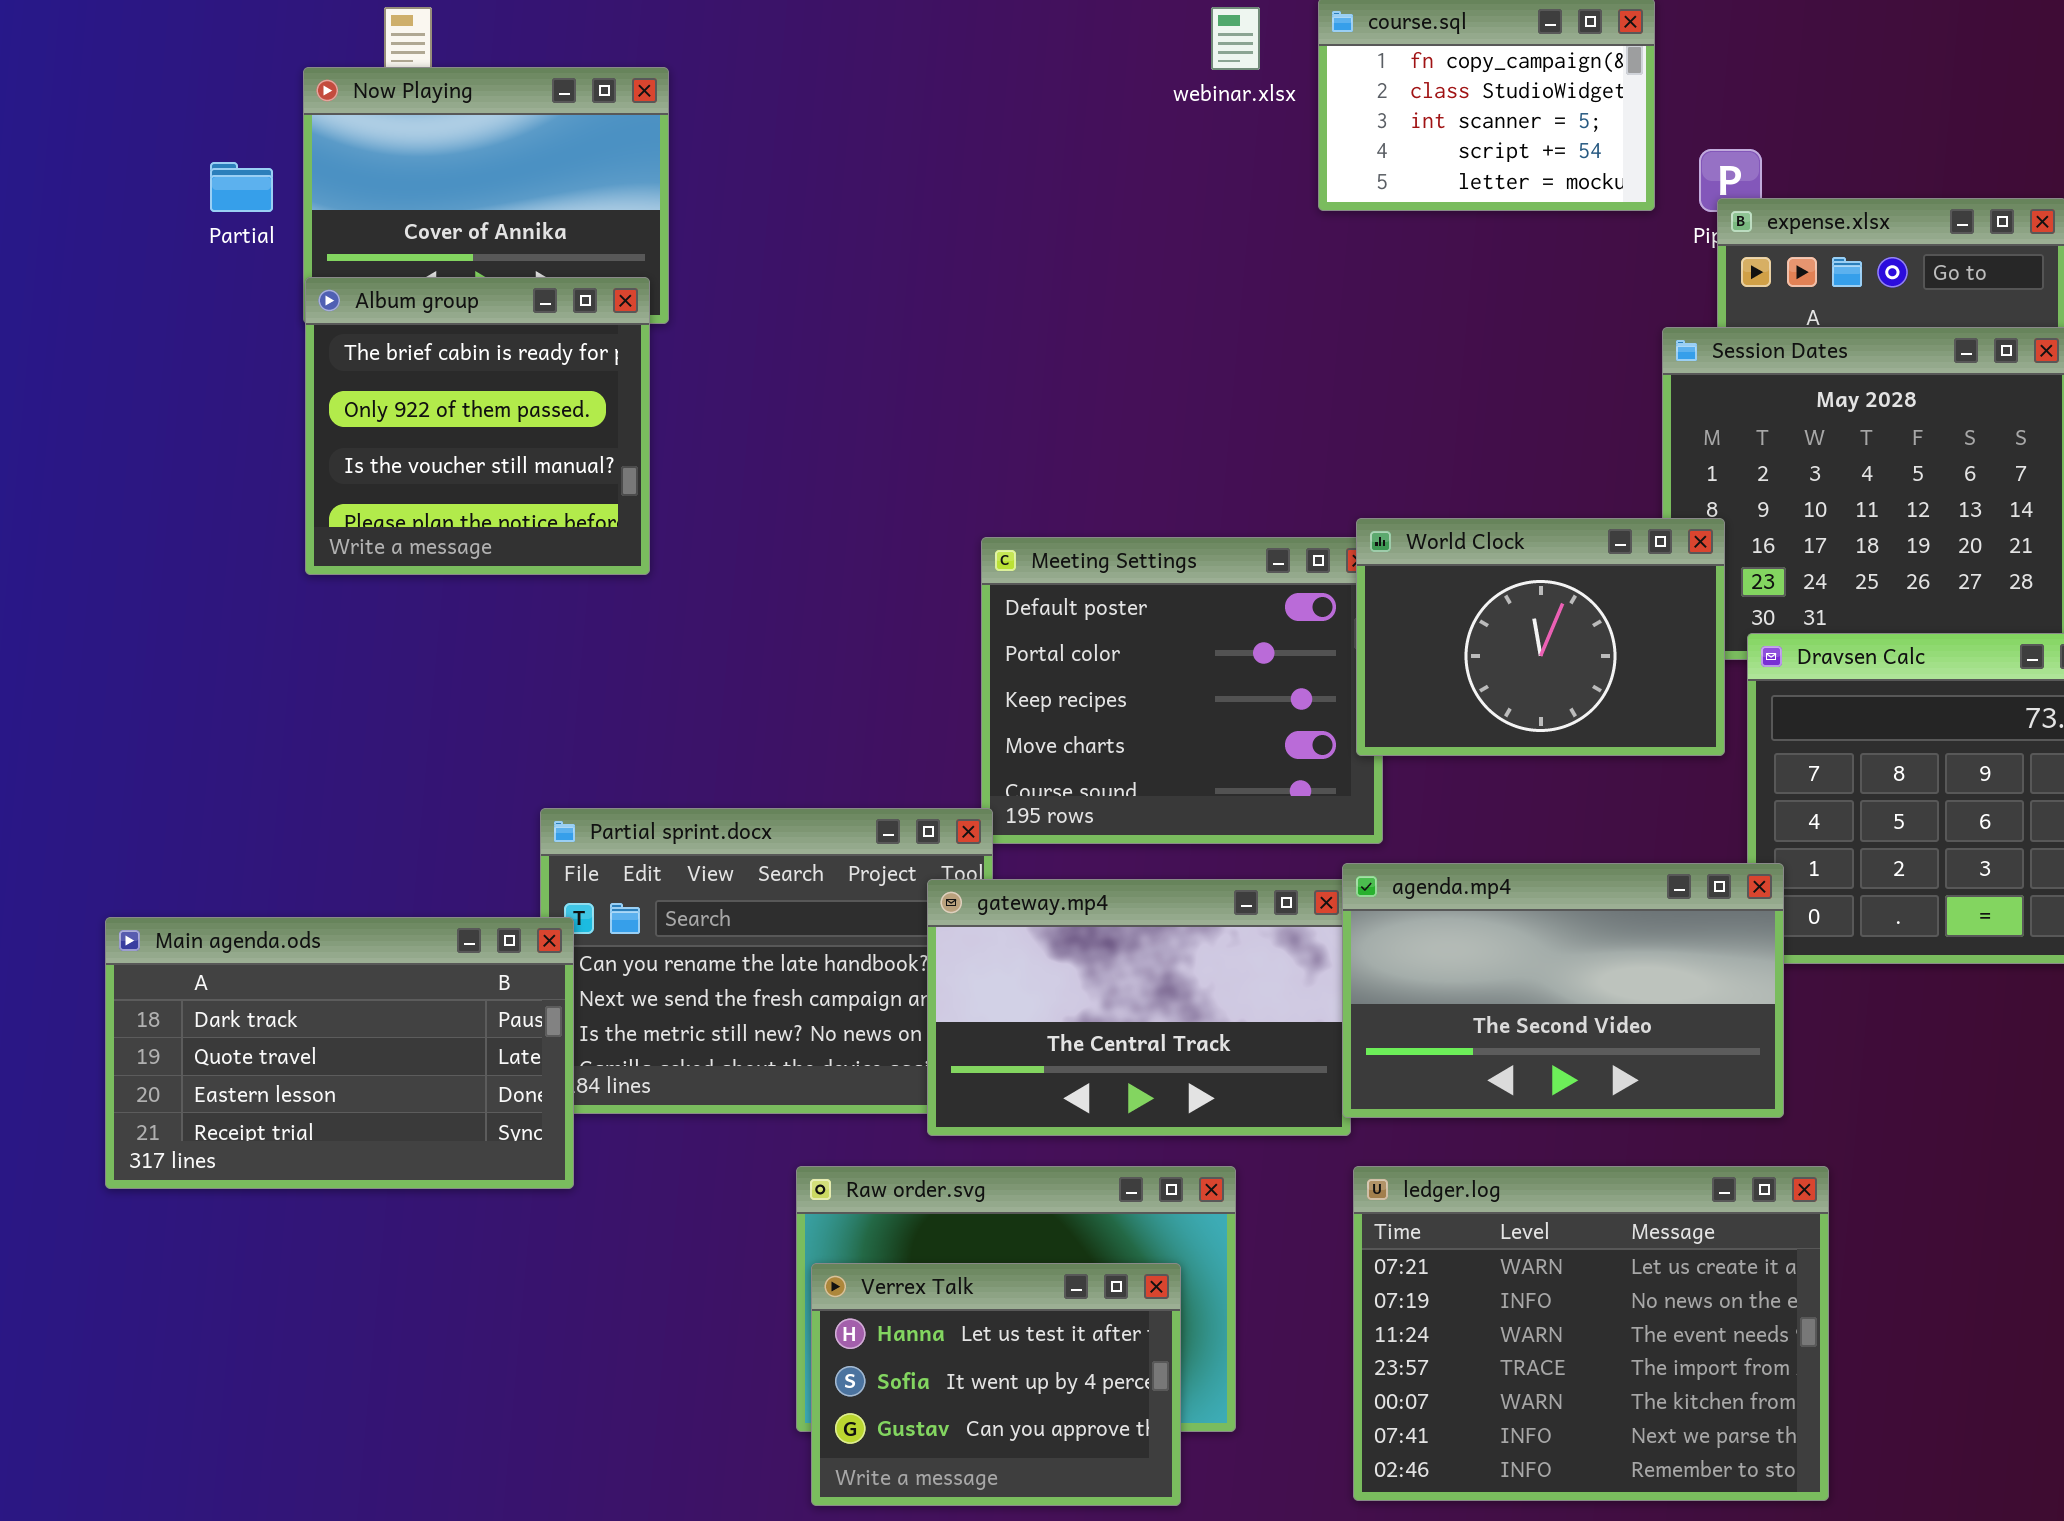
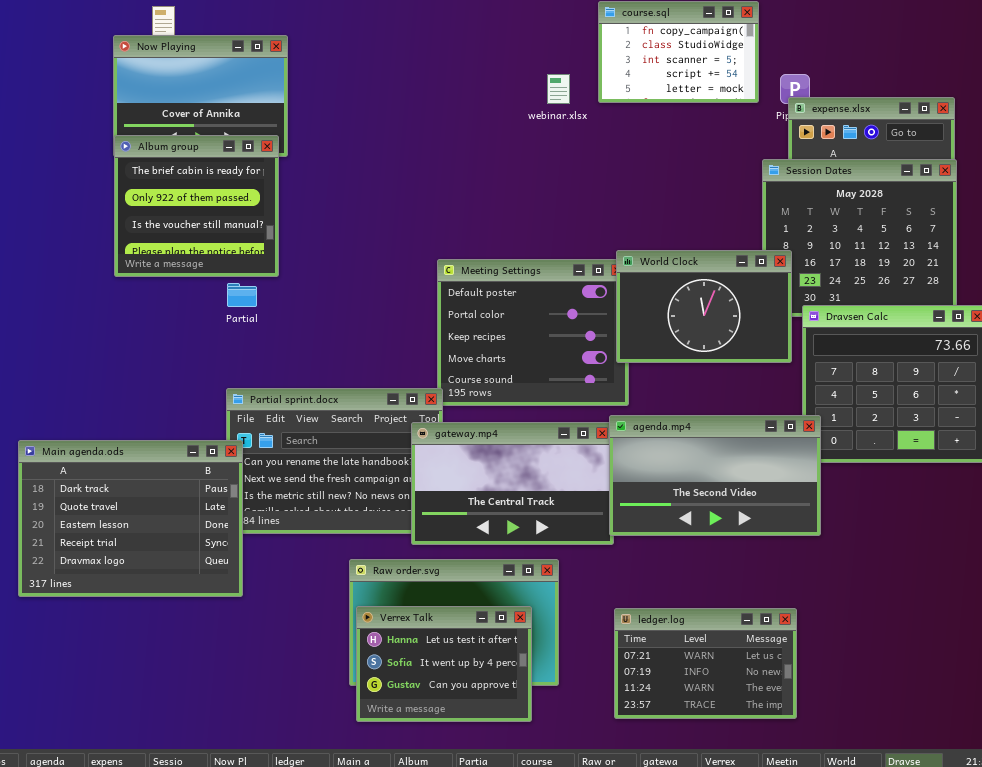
webinar.xlsx: [1211,7,1260,70] -> [547,74,570,104], moved
Partial: [210,162,273,212] -> [227,283,257,307], moved
Main agenda.ods: [105,917,574,1189] -> [18,440,243,597], resized
ledger.log: [1353,1166,1829,1501] -> [614,608,797,719], resized

